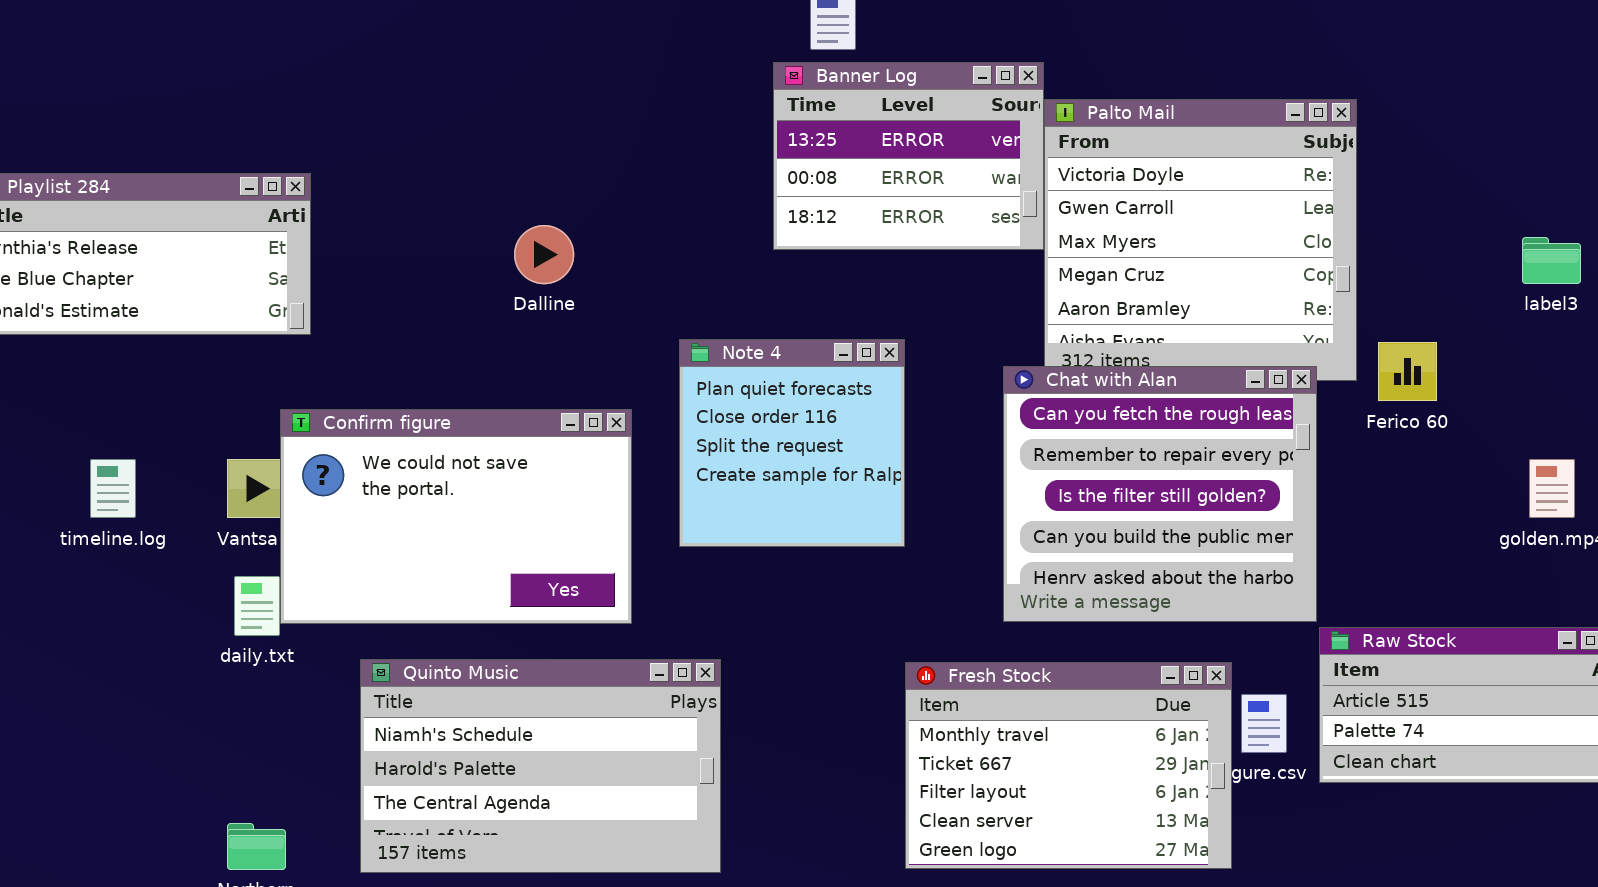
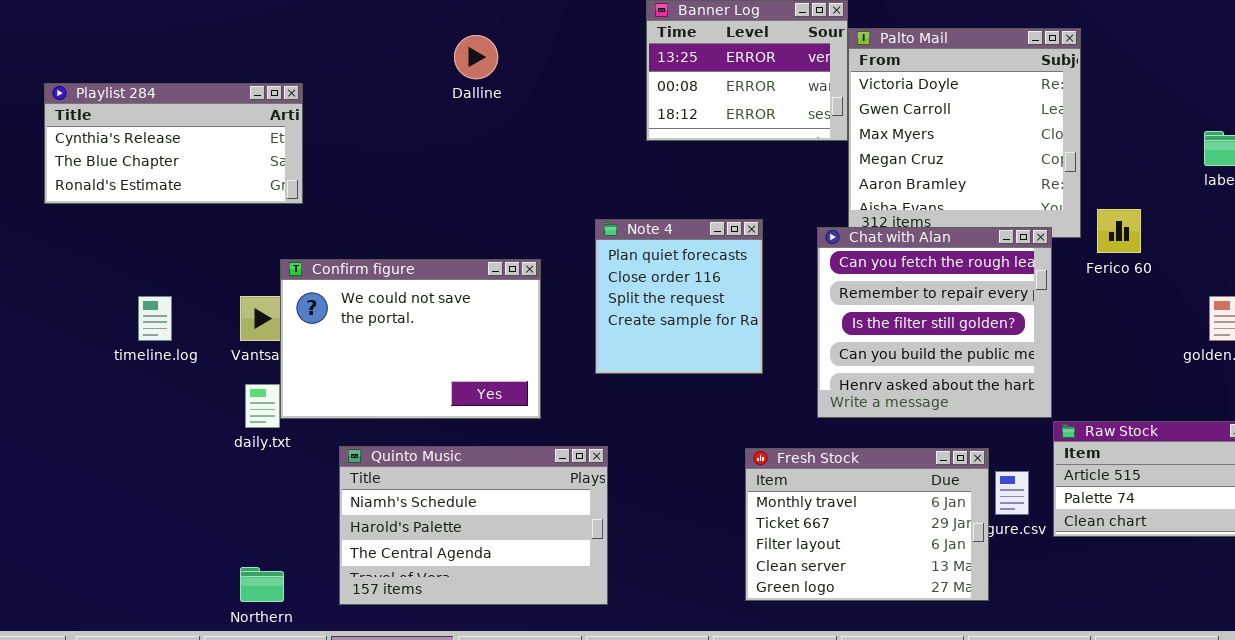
Dalline: [514,225,574,284] -> [454,35,498,79], moved
Note 4: [679,339,905,547] -> [595,219,763,374], moved

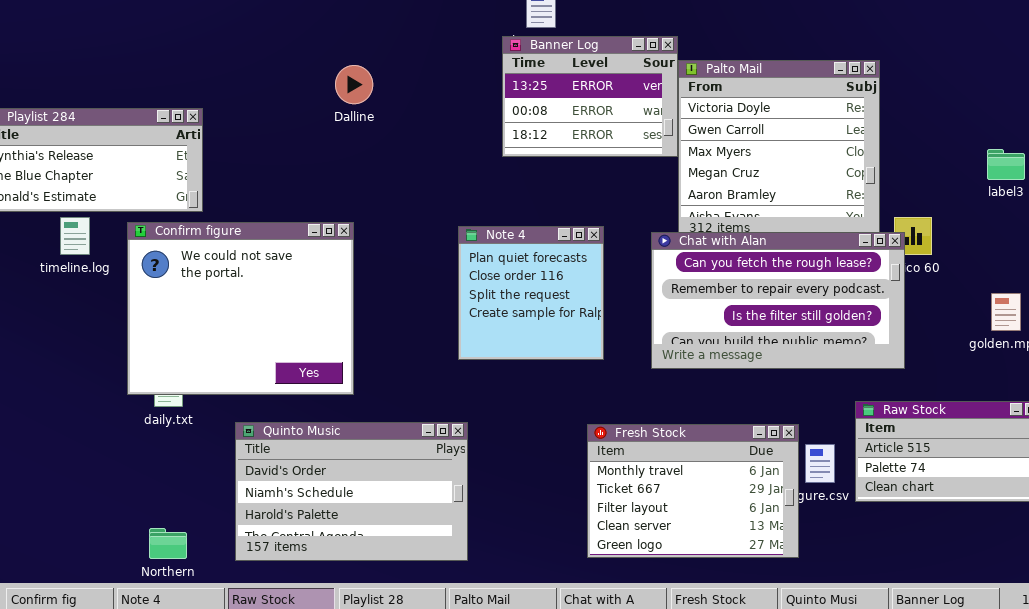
Chat with Alan: [817,227,1052,418] -> [651,232,905,369], resized
Confirm figure: [280,259,541,419] -> [127,222,354,395], moved, resized
timeline.log: [138,296,172,341] -> [60,217,90,255], moved
Quinto Music: [339,446,608,605] -> [235,422,468,561], scrolled up 1 row

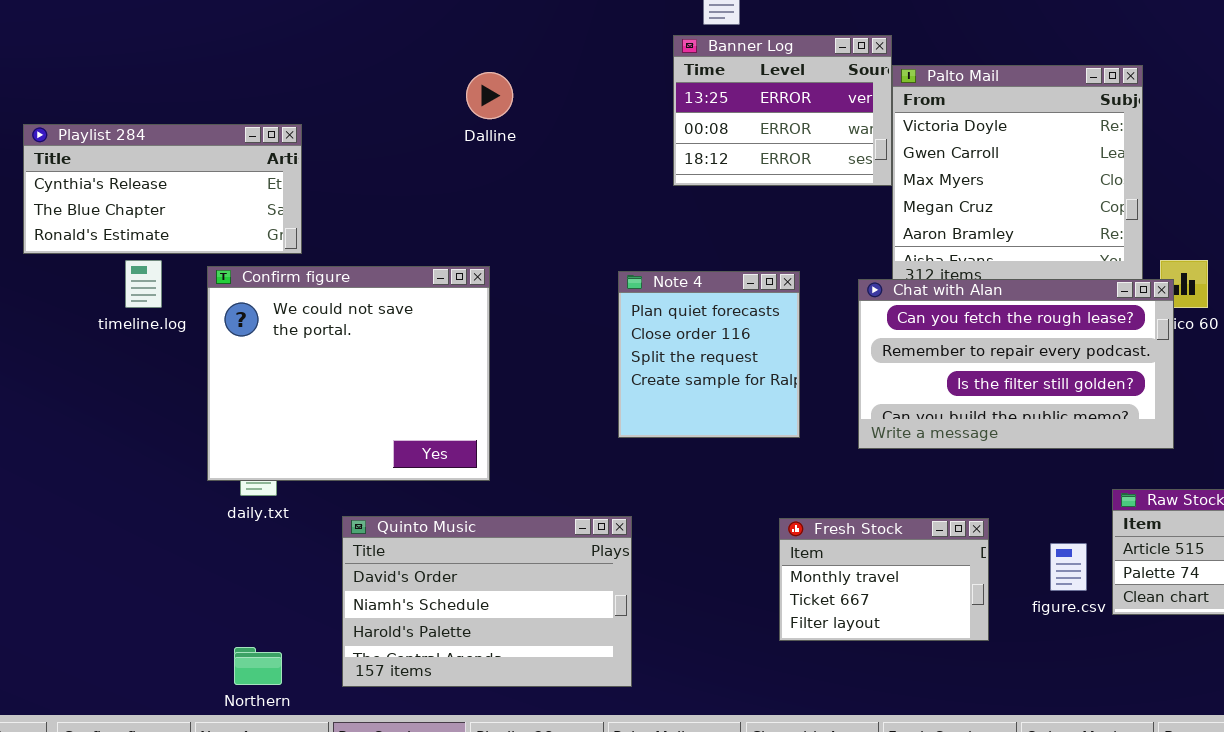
Fresh Stock: [587,424,799,558] -> [779,518,989,641], resized

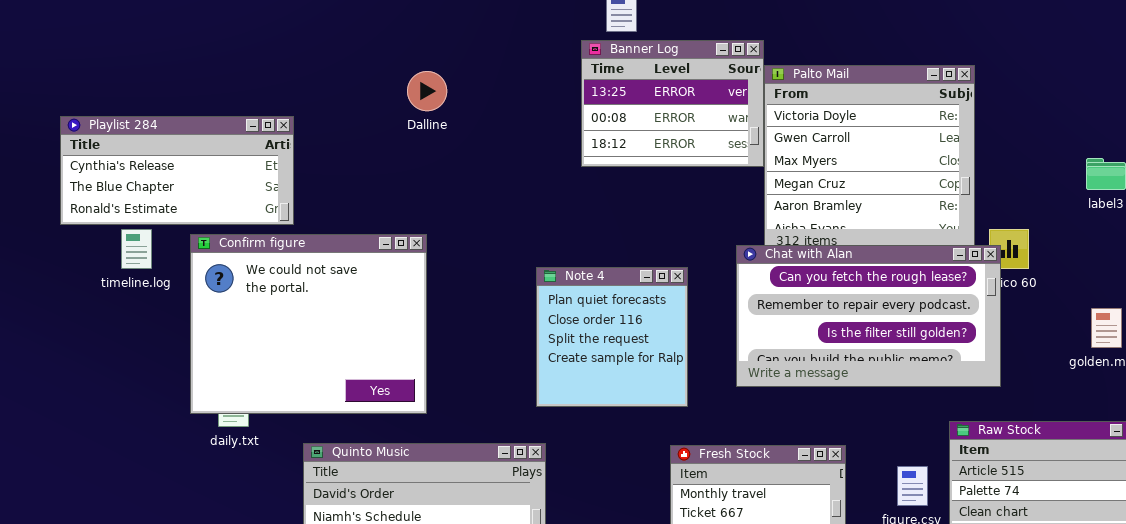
Playlist 284: [23,124,302,254] -> [60,116,294,225], moved
Note 4: [618,271,800,438] -> [536,267,688,407], moved

